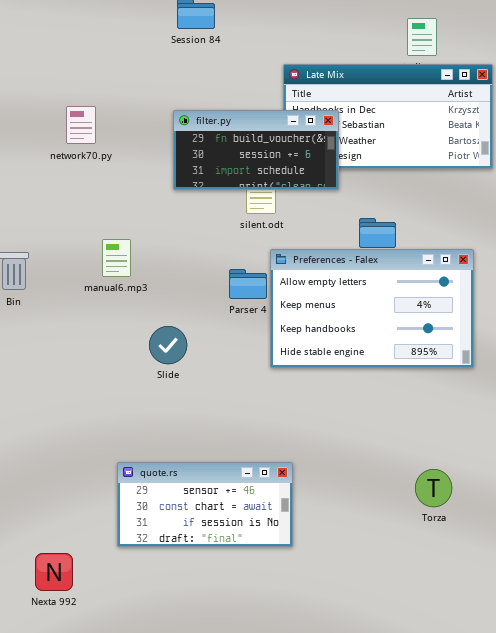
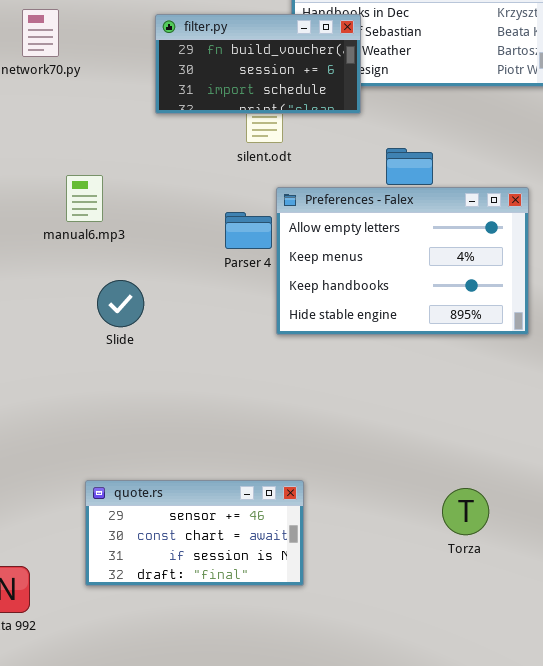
Slide: [149,326,187,364] -> [97,280,144,327], moved
quote.rs: [117,462,293,547] -> [85,480,304,586], moved
Torza: [415,469,452,507] -> [442,488,489,535], moved

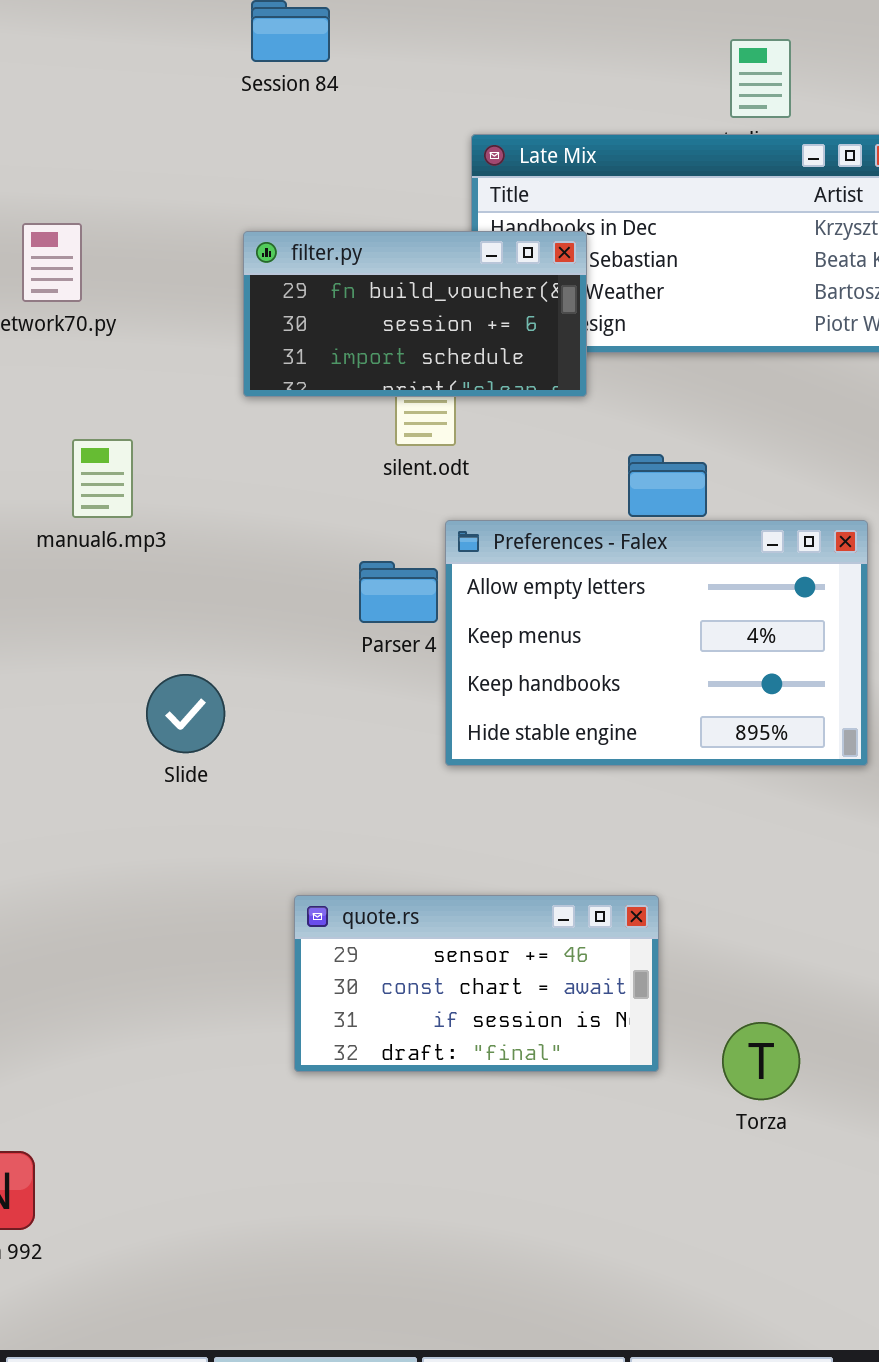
manual6.mp3: [66,175,103,222] -> [72,439,133,518], moved
quote.rs: [85,480,304,586] -> [294,895,659,1072], moved

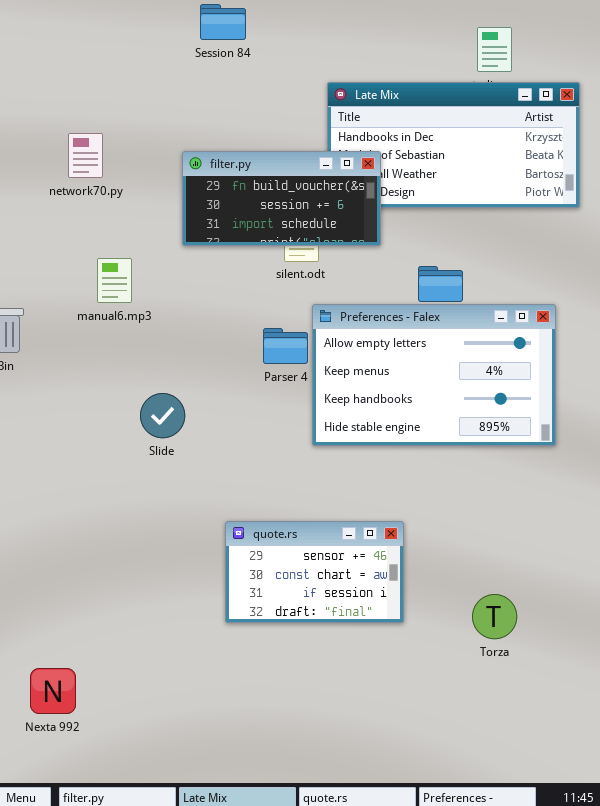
filter.py: [243,231,587,397] -> [182,151,381,246], moved
quote.rs: [294,895,659,1072] -> [225,521,404,623], resized

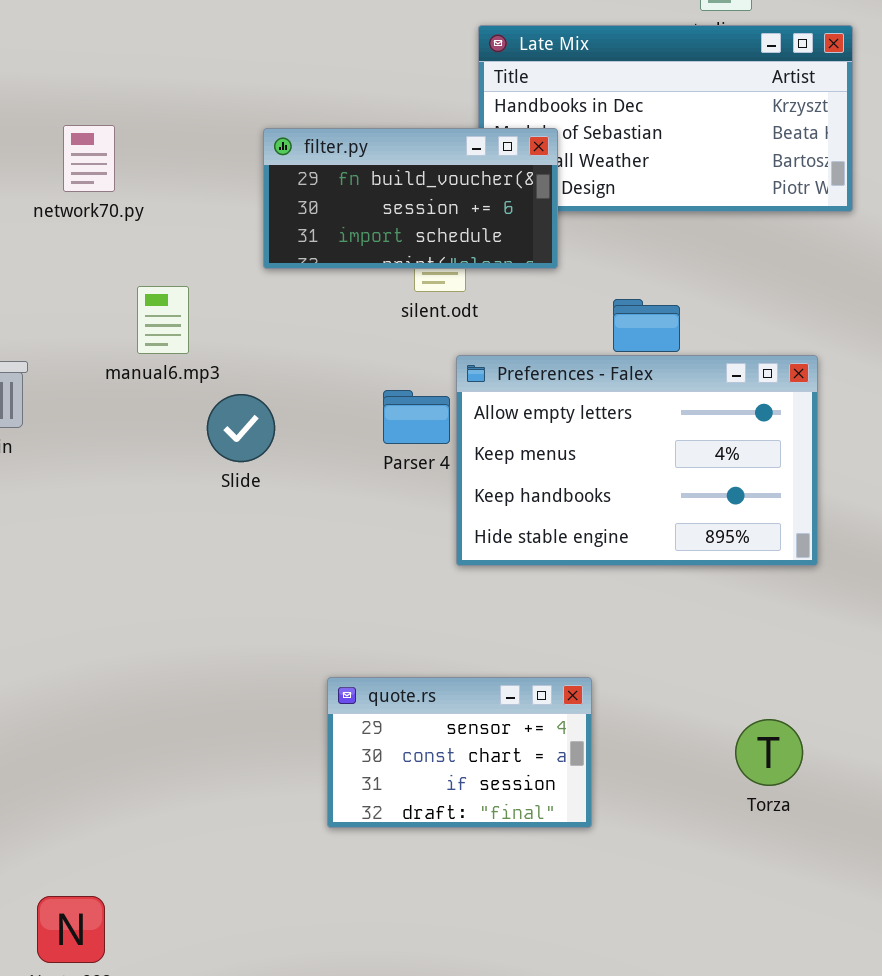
network70.py: [68,133,103,178] -> [63,125,115,192], moved
Slide: [140,393,185,438] -> [207,394,275,462], moved
Torza: [472,594,517,639] -> [735,719,803,786], moved

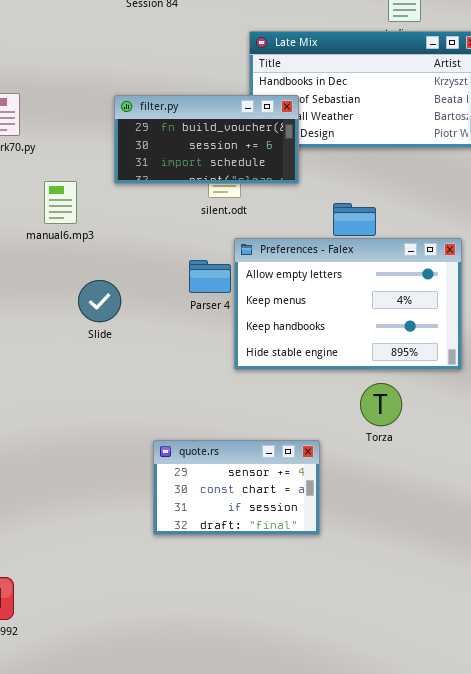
manual6.mp3: [137,286,189,354] -> [44,181,77,224], moved
Slide: [207,394,275,462] -> [78,280,121,322], moved
Torza: [735,719,803,786] -> [360,383,402,426], moved

